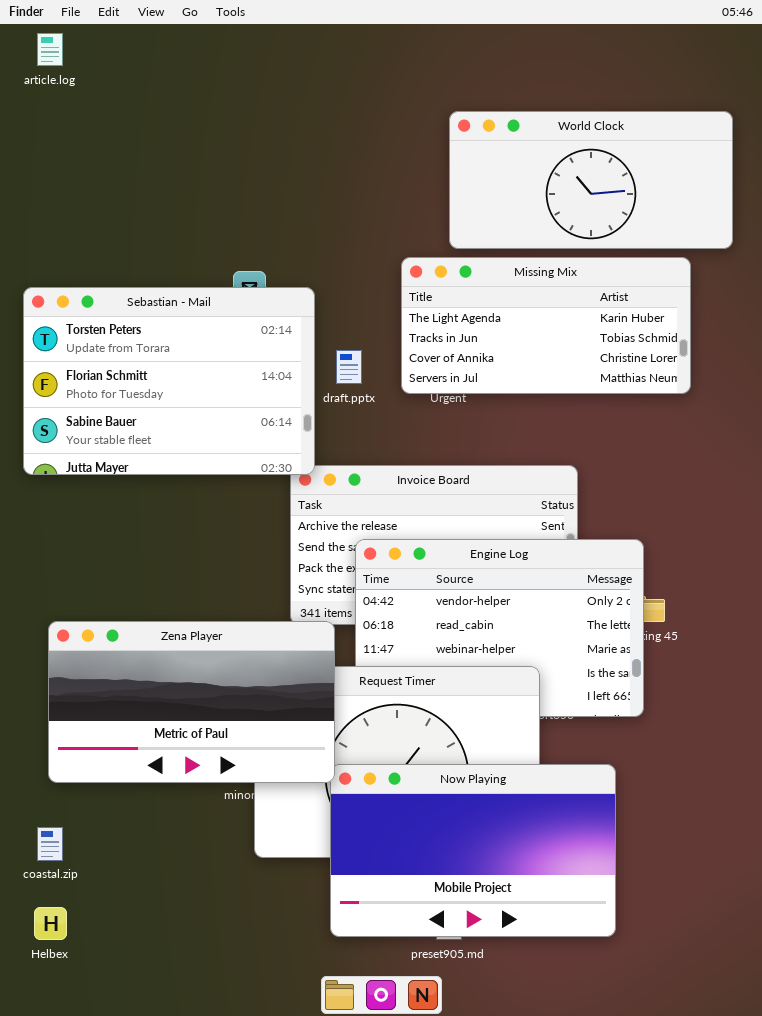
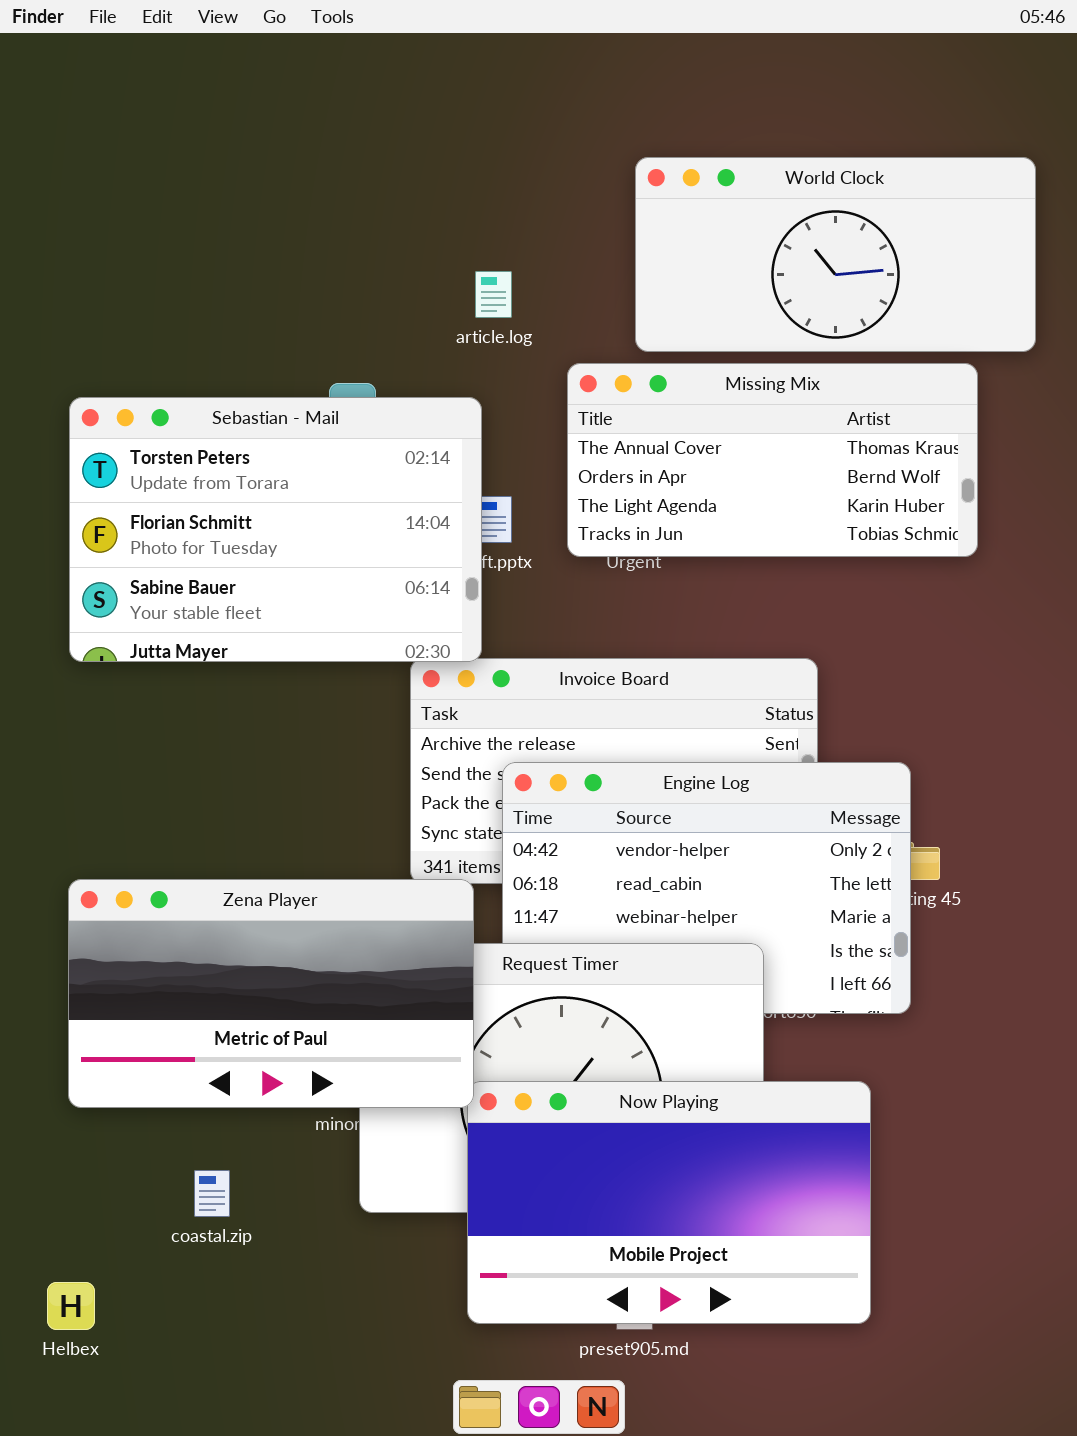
article.log: [37,33,63,66] -> [475,271,512,318], moved
Missing Mix: [401,257,691,394] -> [567,363,978,557], scrolled up 2 rows
Sebastian - Mail: [23,287,315,475] -> [69,397,482,662], moved
coastal.zip: [37,827,63,861] -> [194,1170,230,1217], moved

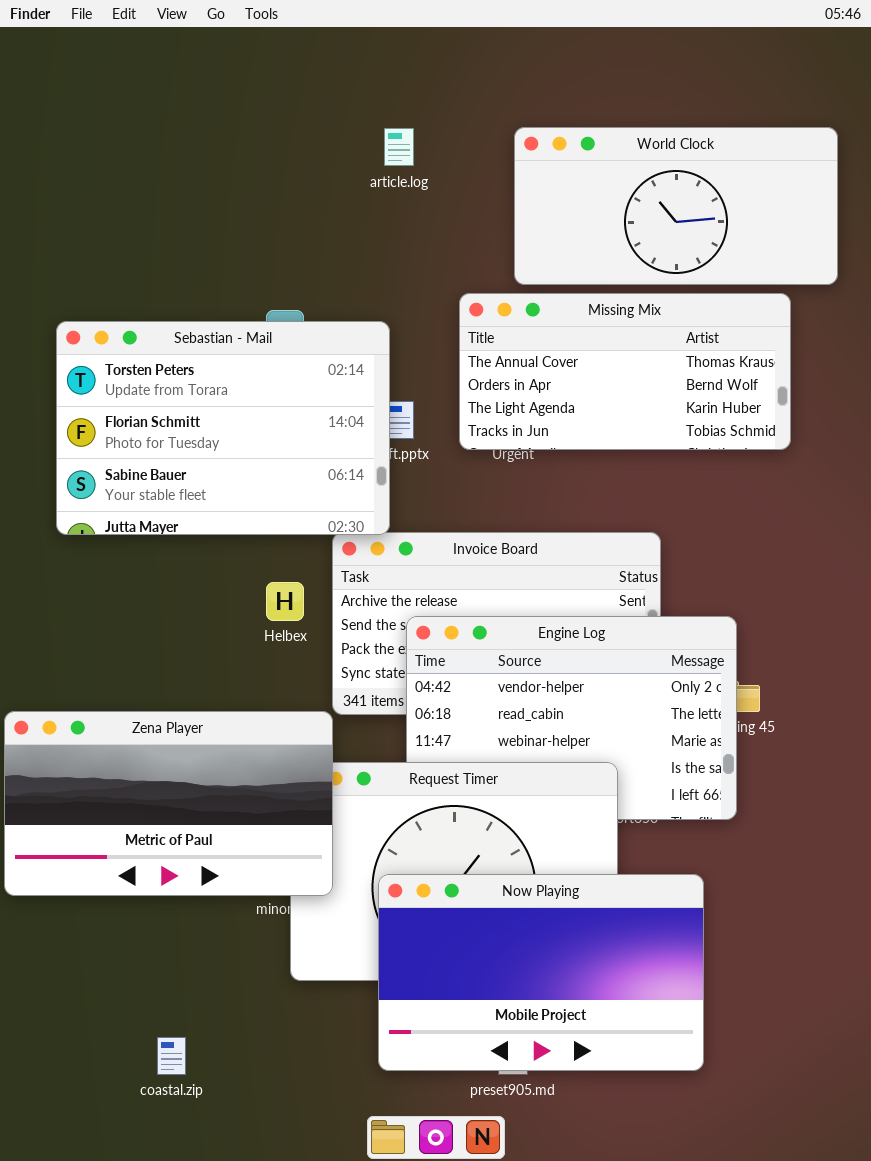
article.log: [475,271,512,318] -> [384,128,414,166], moved
Zena Player: [68,879,474,1108] -> [4,711,333,896], moved
coastal.zip: [194,1170,230,1217] -> [157,1037,186,1075], moved
Helbex: [47,1282,95,1330] -> [266,582,304,621], moved

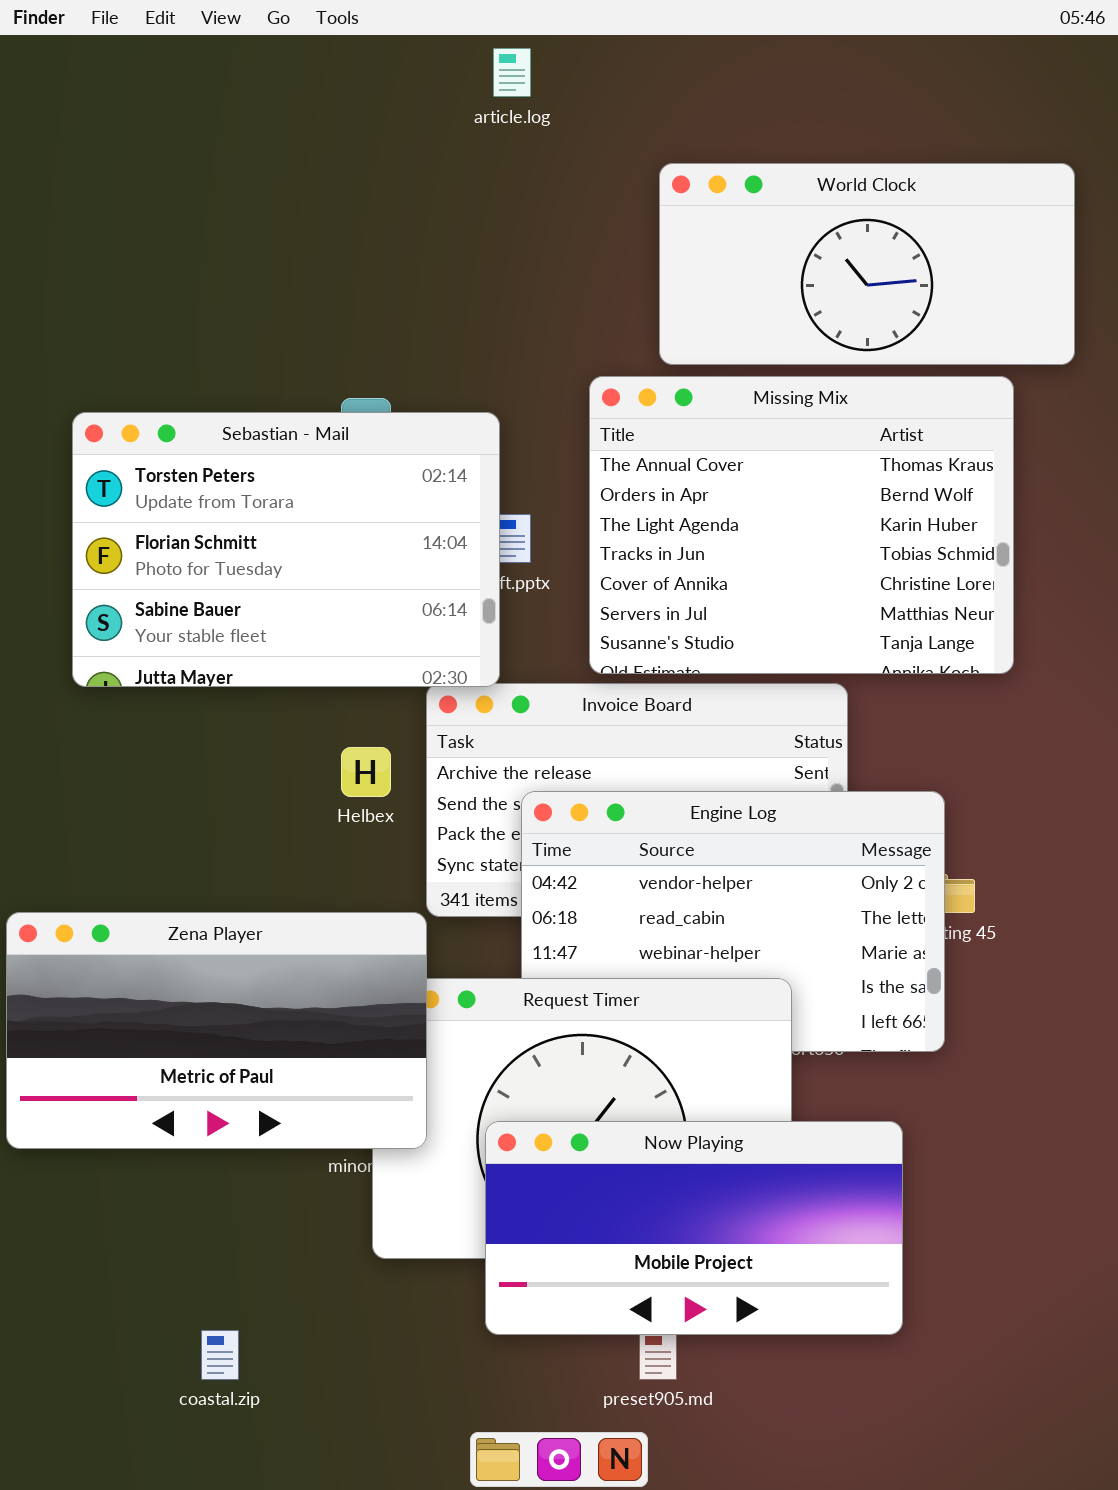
article.log: [384,128,414,166] -> [493,48,531,97], moved
Missing Mix: [459,293,791,450] -> [589,376,1014,674], resized
Now Playing: [378,874,704,1071] -> [485,1121,903,1335], resized

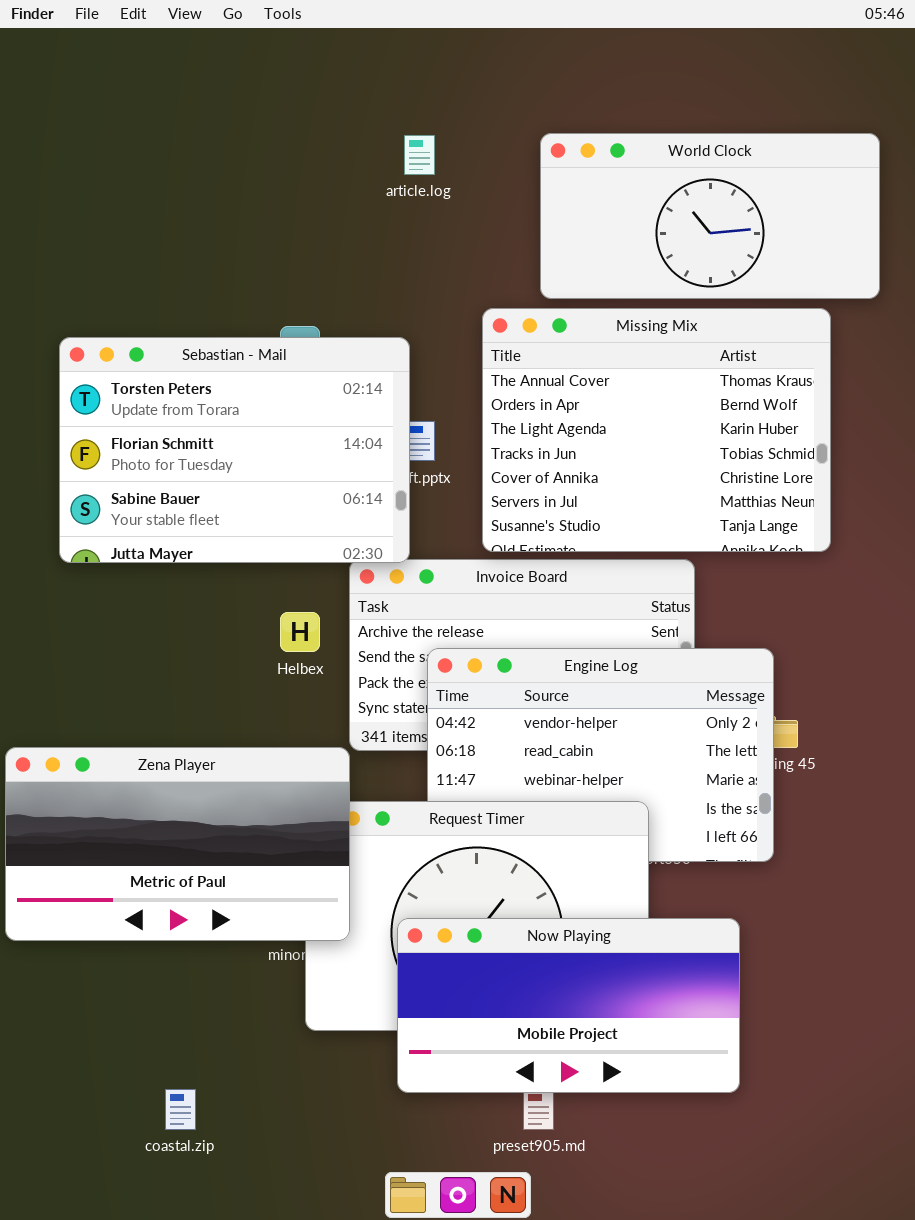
article.log: [493,48,531,97] -> [404,135,435,175], moved

